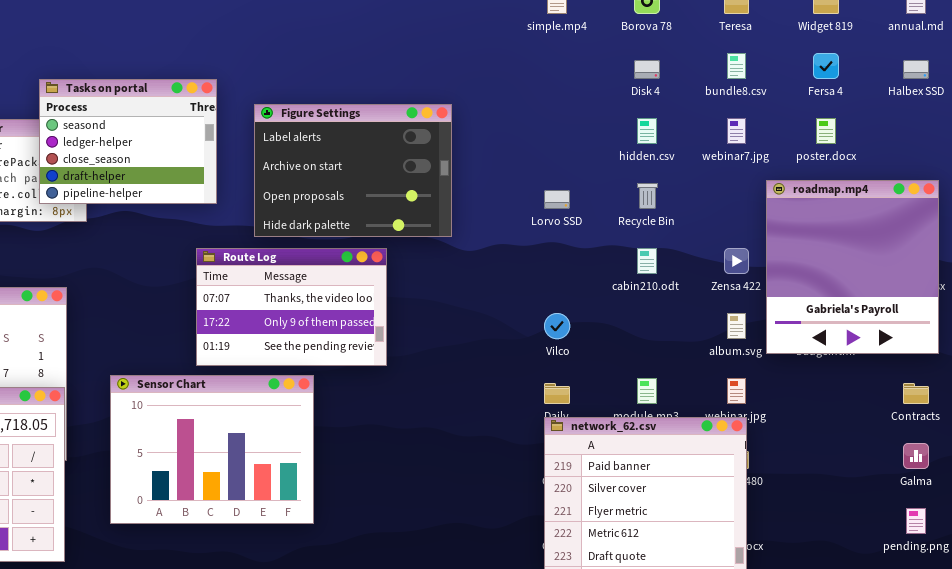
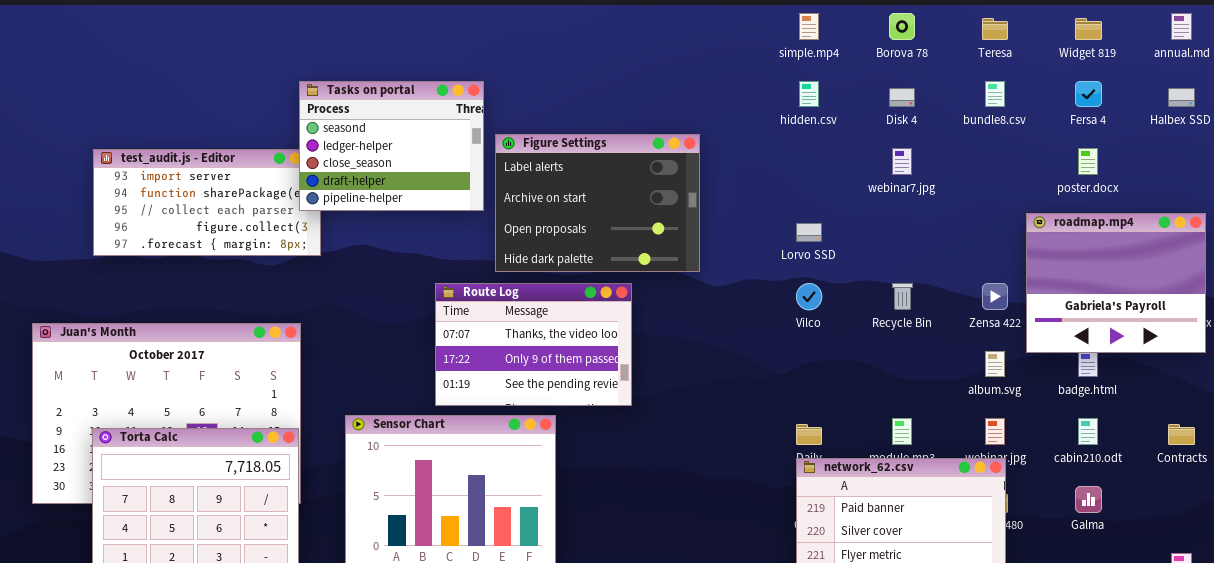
Tasks on portal: [39,79,217,204] -> [299,81,484,211], moved
hidden.csv: [637,118,657,144] -> [799,81,819,107], moved
webinar7.jpg: [727,118,746,144] -> [892,148,912,175], moved
roadmap.mp4: [766,180,939,354] -> [1026,213,1206,353], resized
Recycle Bin: [637,183,658,209] -> [892,283,913,310], moved
cabin210.odt: [637,248,657,274] -> [1078,418,1098,445], moved
Vilco: [544,313,570,339] -> [796,283,822,310], moved
Galma: [903,443,929,469] -> [1075,486,1102,513], moved

